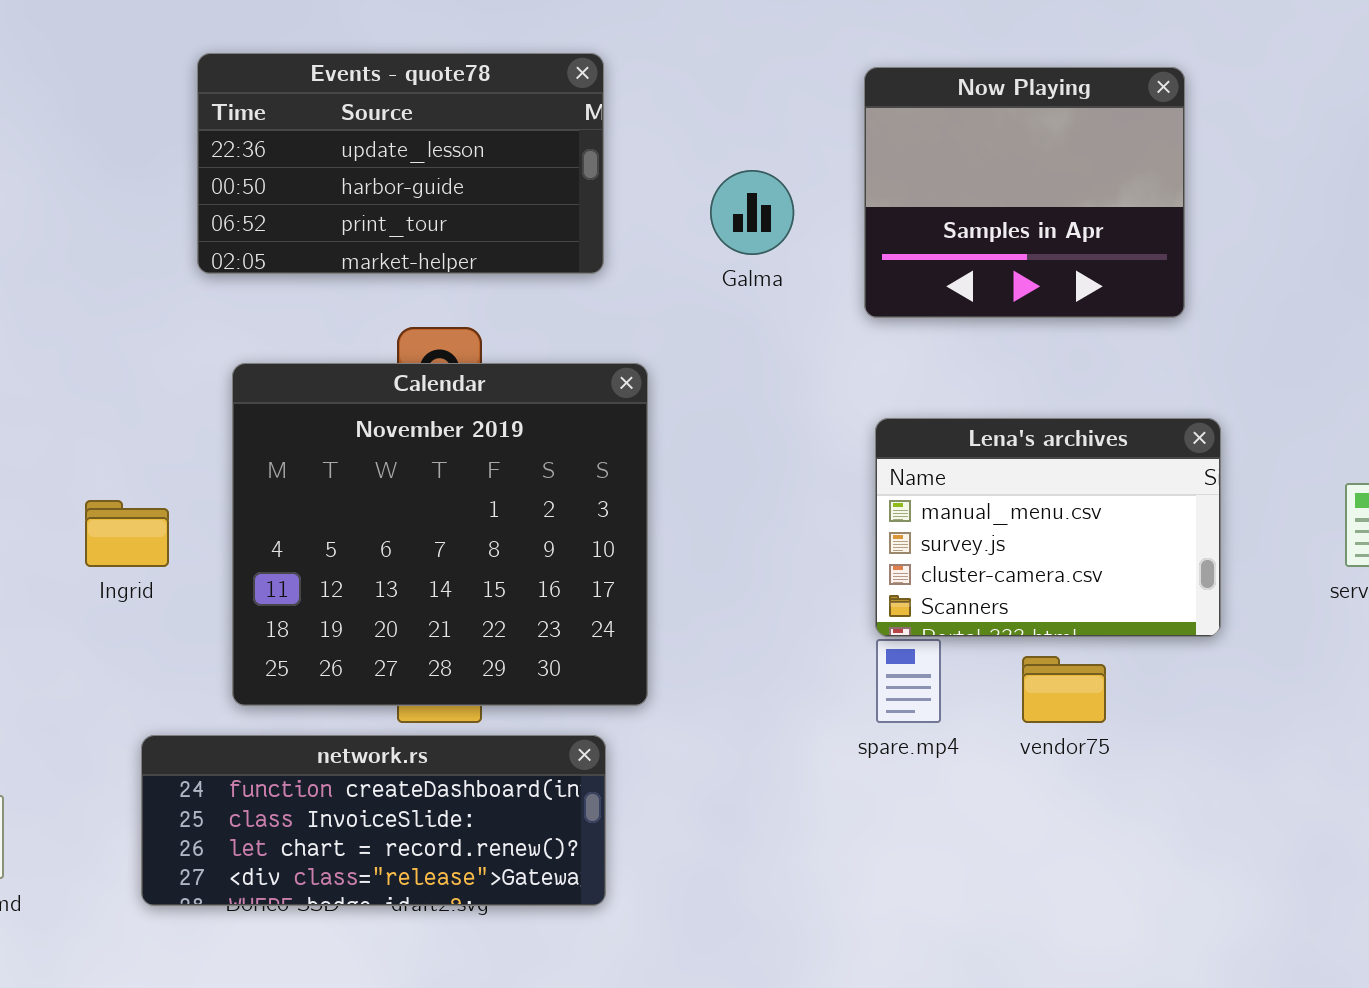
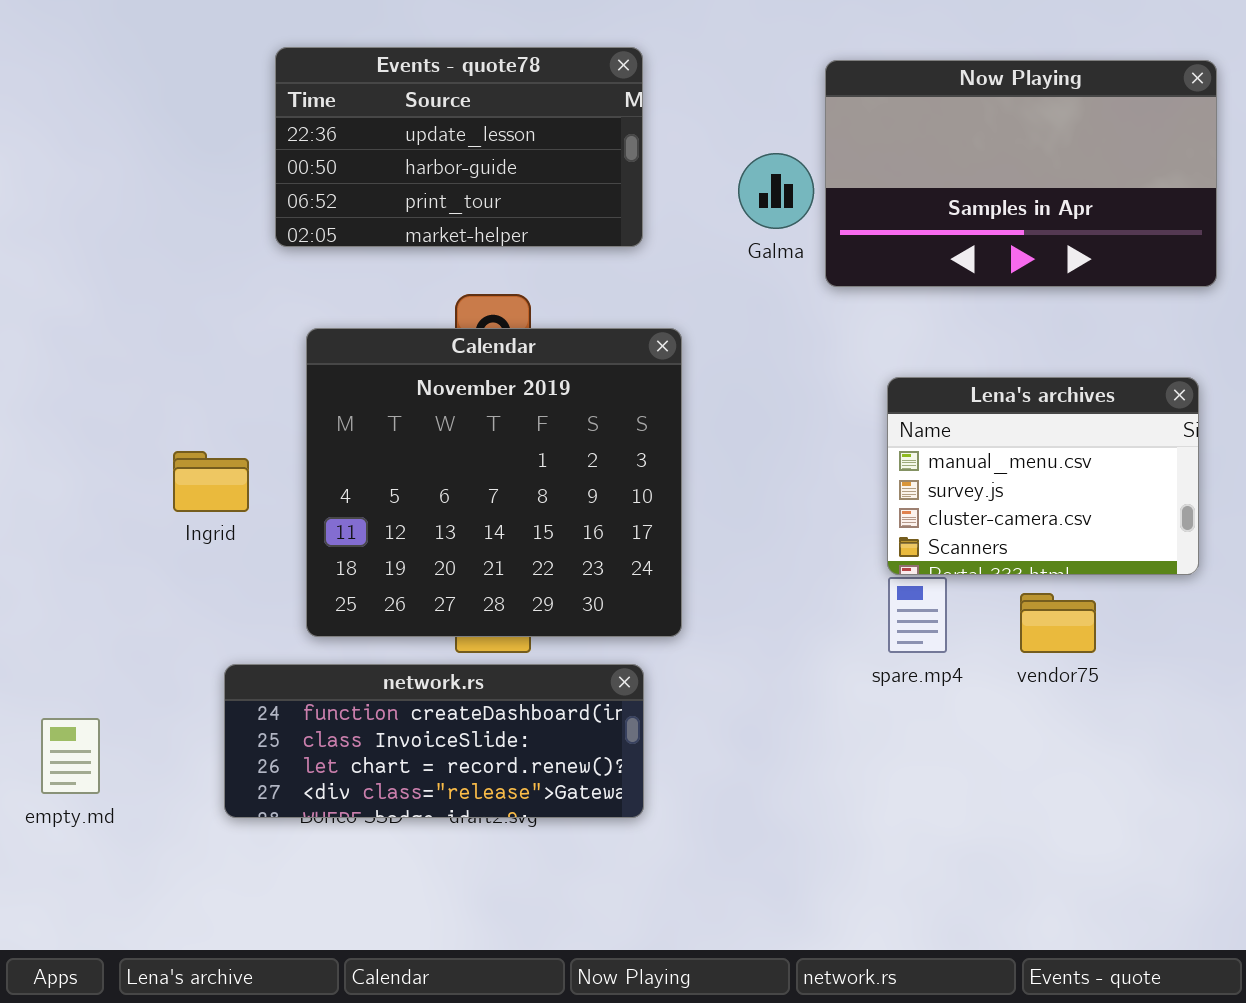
Now Playing: [864,67,1185,318] -> [825,60,1217,287], moved, resized

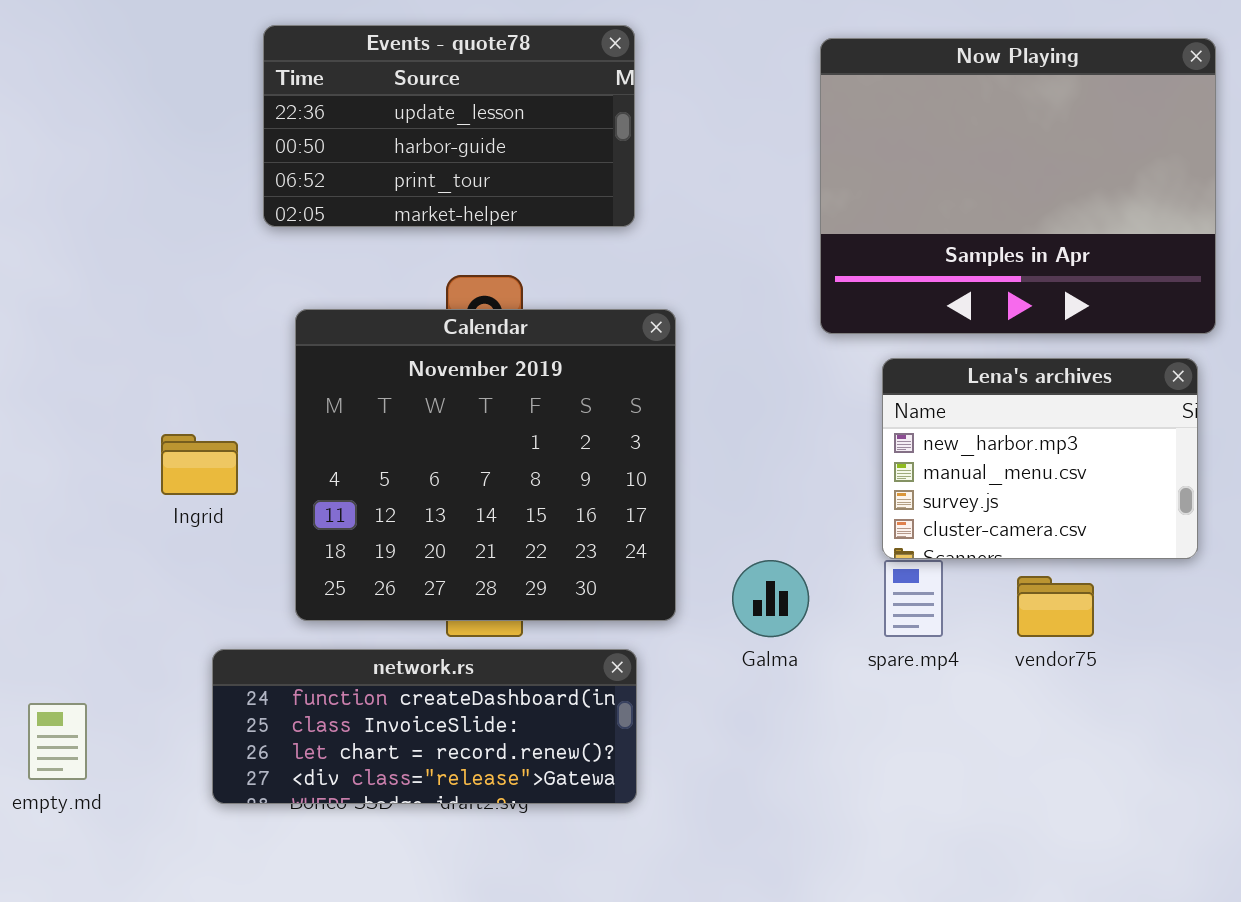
Now Playing: [825,60,1217,287] -> [820,38,1216,334], resized
Galma: [738,153,814,229] -> [732,560,809,637], moved
Lena's archives: [887,377,1199,575] -> [882,358,1198,559], scrolled up 1 row

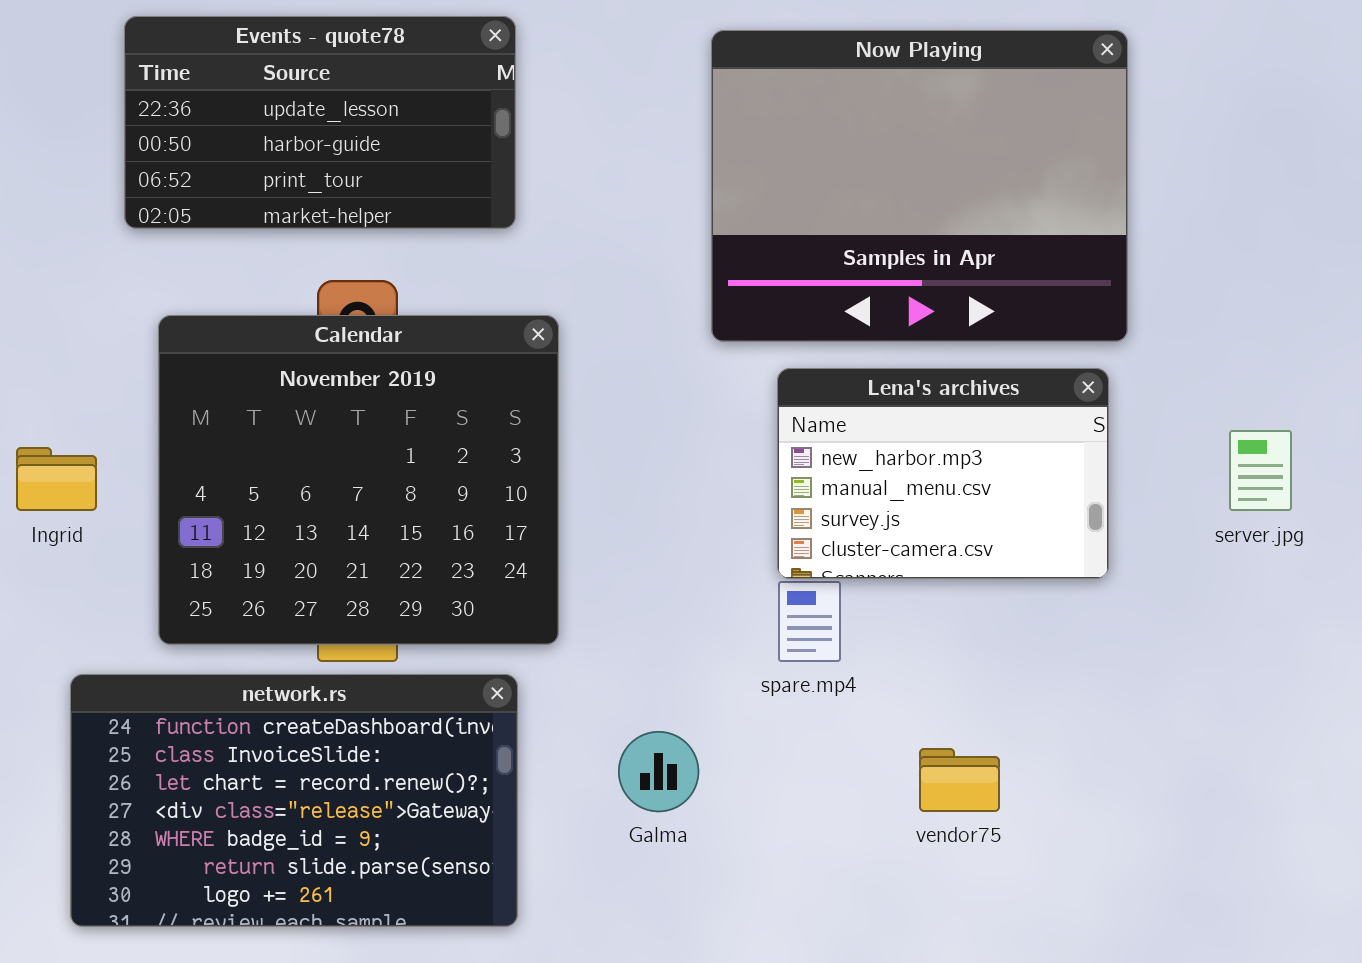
Galma: [732,560,809,637] -> [618,731,699,812], moved
vendor75: [1017,576,1094,637] -> [919,748,1000,812], moved
network.rs: [212,649,637,804] -> [70,674,518,927], resized

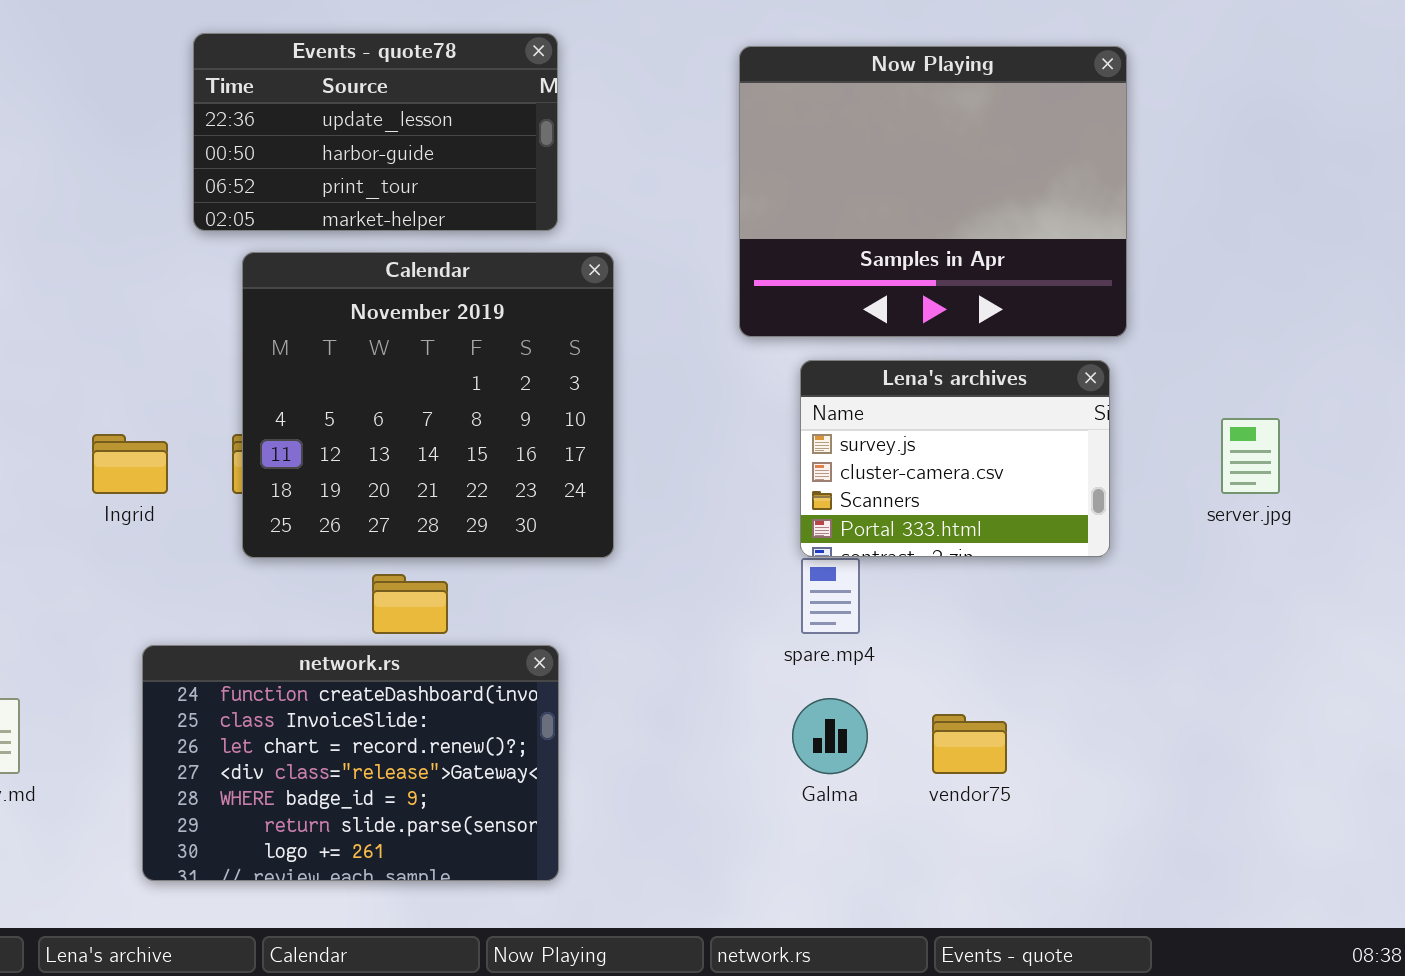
Calendar: [158,315,559,645] -> [242,252,614,558], moved
Lena's archives: [777,368,1109,579] -> [800,360,1110,557], scrolled down 2 rows
Galma: [618,731,699,812] -> [792,698,868,774], moved

